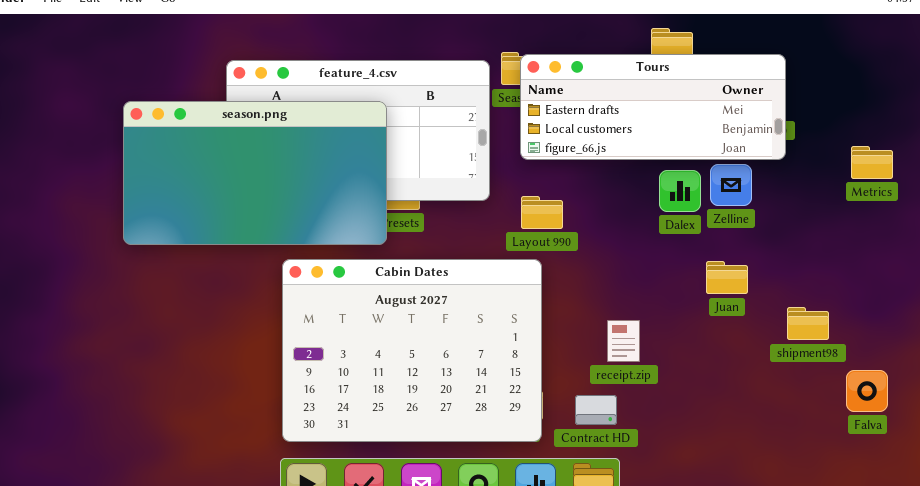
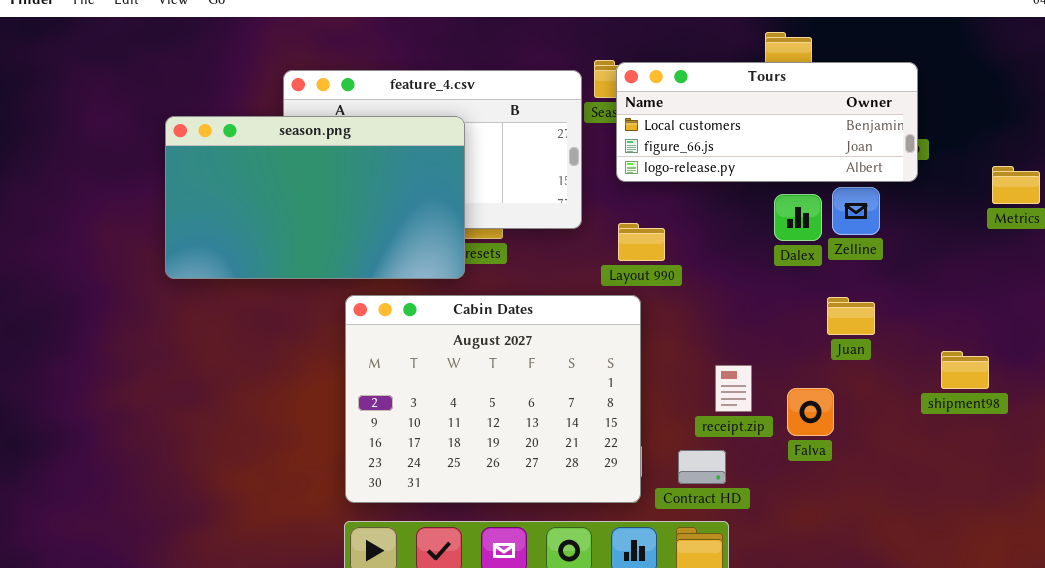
Tours: [520,54,786,160] -> [616,62,918,182], scrolled down 1 row
shipment98: [787,307,829,340] -> [941,351,989,389], moved
Falva: [846,370,888,412] -> [787,388,834,436], moved

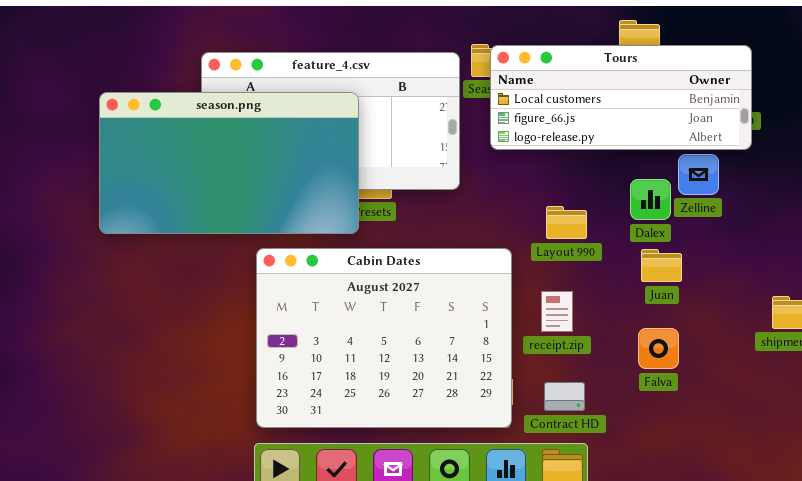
Dalex: [774,194,822,241] -> [630,179,671,220], moved
Layout 990: [618,223,665,261] -> [546,206,587,239], moved
Juan: [827,297,875,335] -> [641,249,682,282], moved
receipt.zip: [715,365,752,412] -> [541,291,573,332], moved

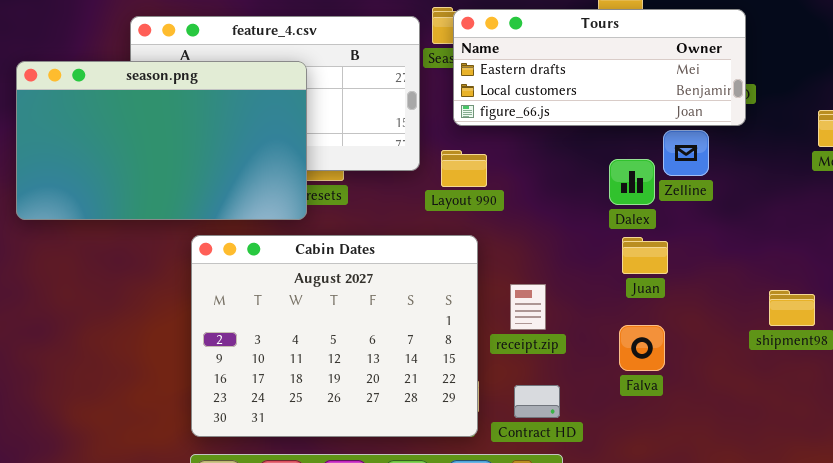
Tours: [490,45,752,150] -> [453,9,746,126], scrolled up 1 row
Layout 990: [546,206,587,239] -> [441,150,487,187], moved

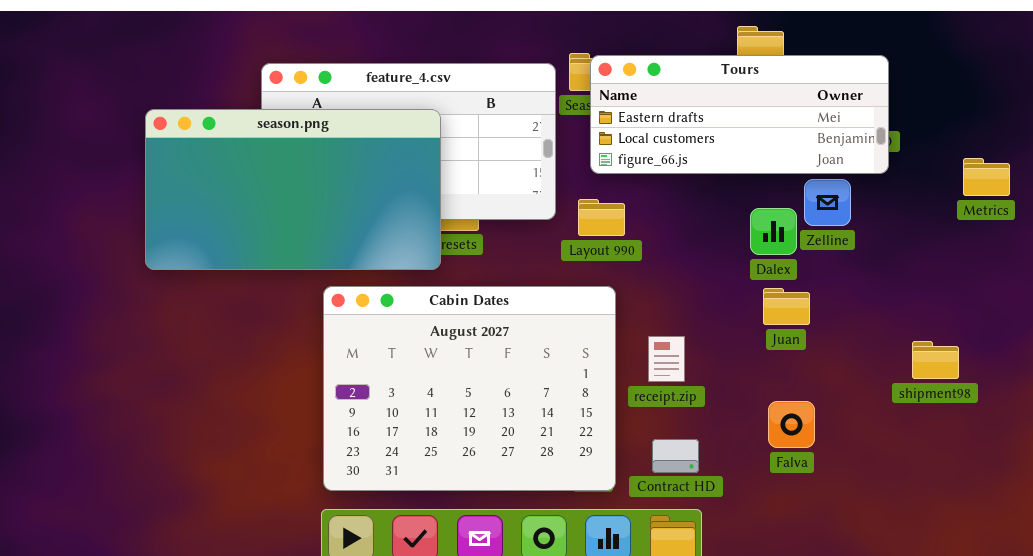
Falva: [619,325,665,371] -> [768,401,815,448], moved

